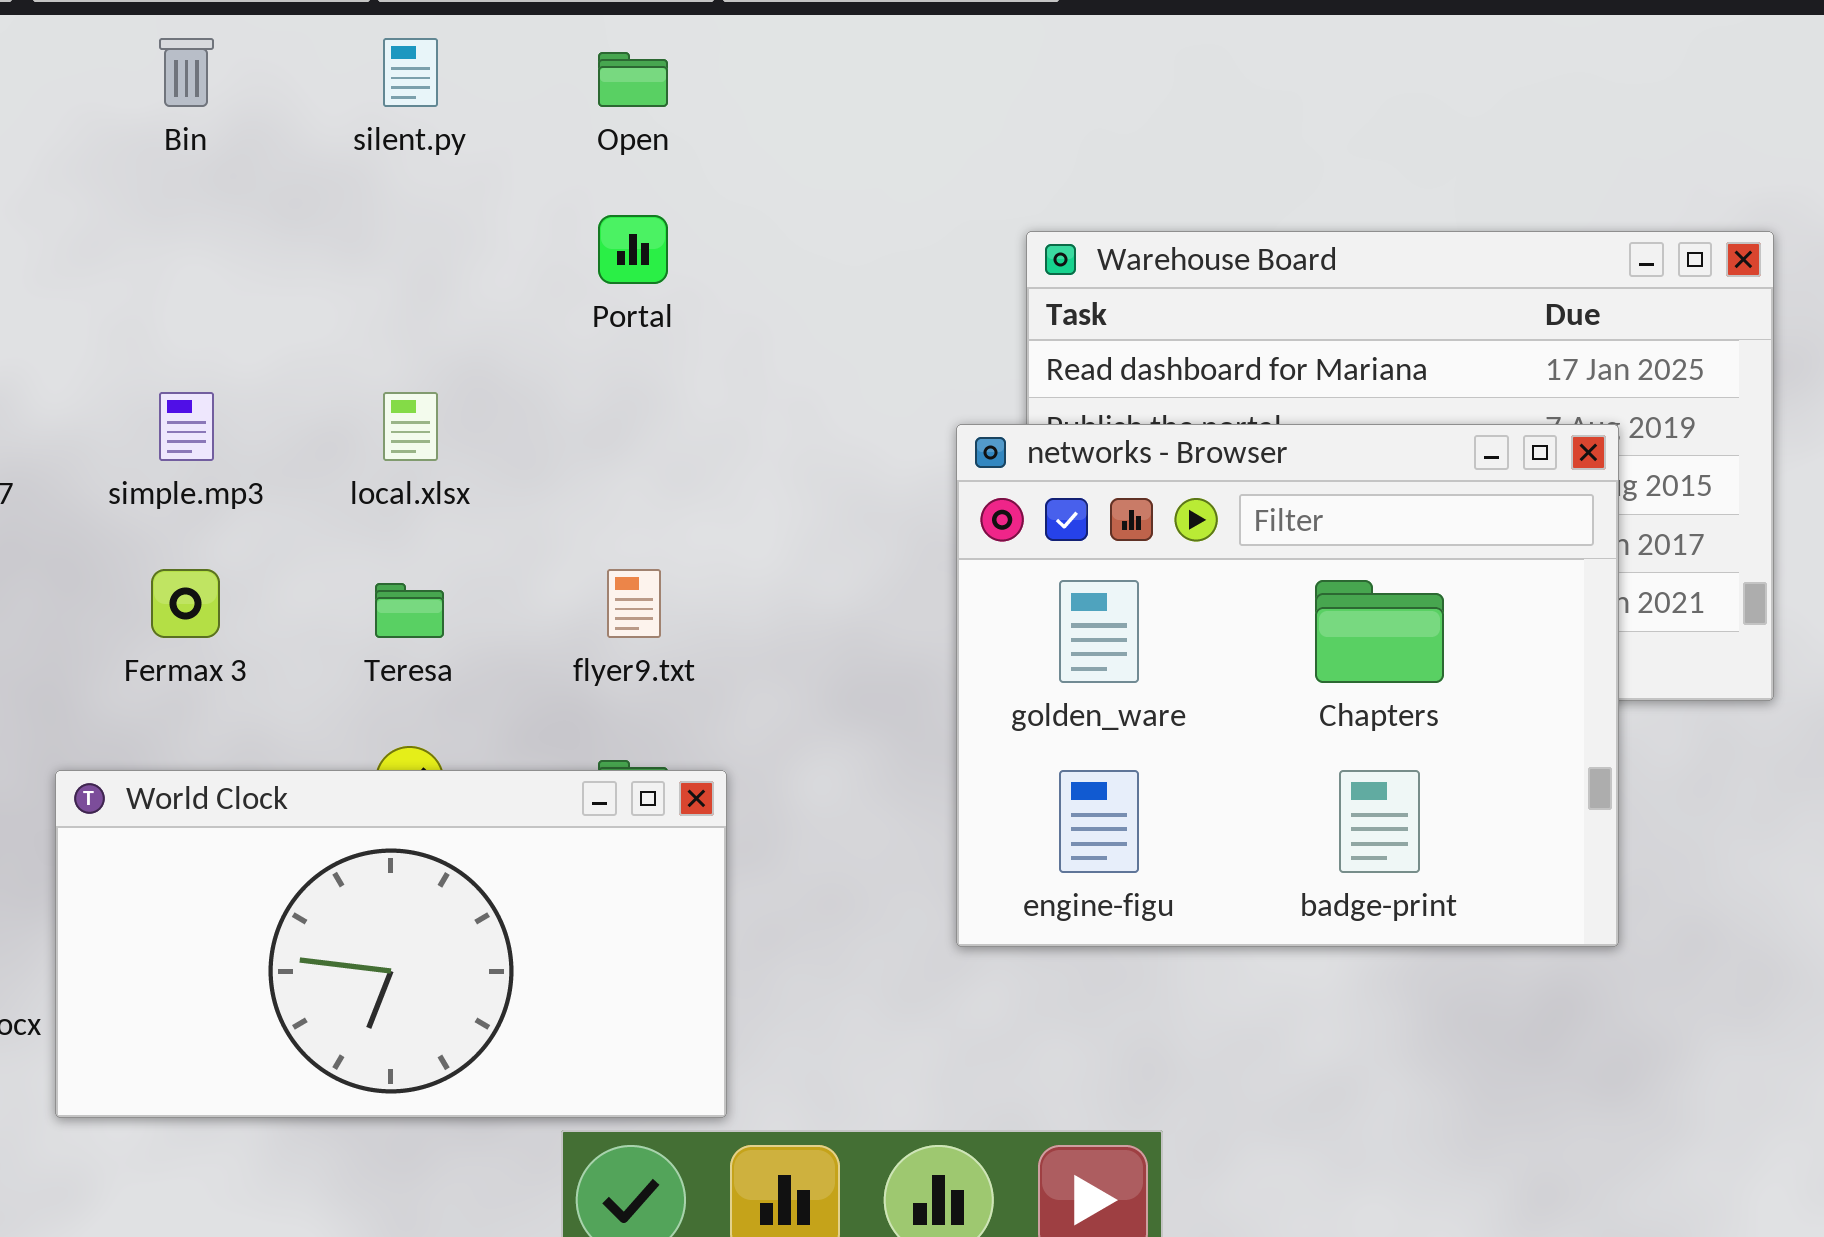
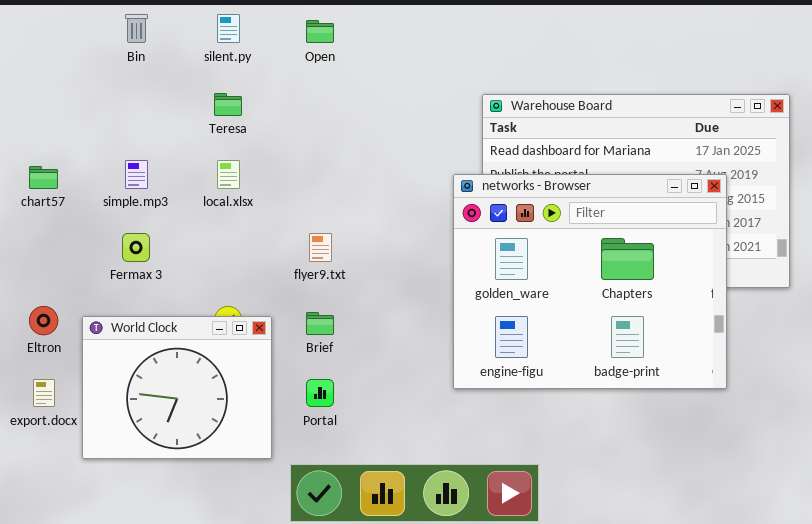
Portal: [598,215,668,284] -> [306,379,334,407], moved
Teresa: [375,583,444,638] -> [214,93,242,116], moved
World Clock: [55,770,727,1118] -> [82,316,272,459], resized

